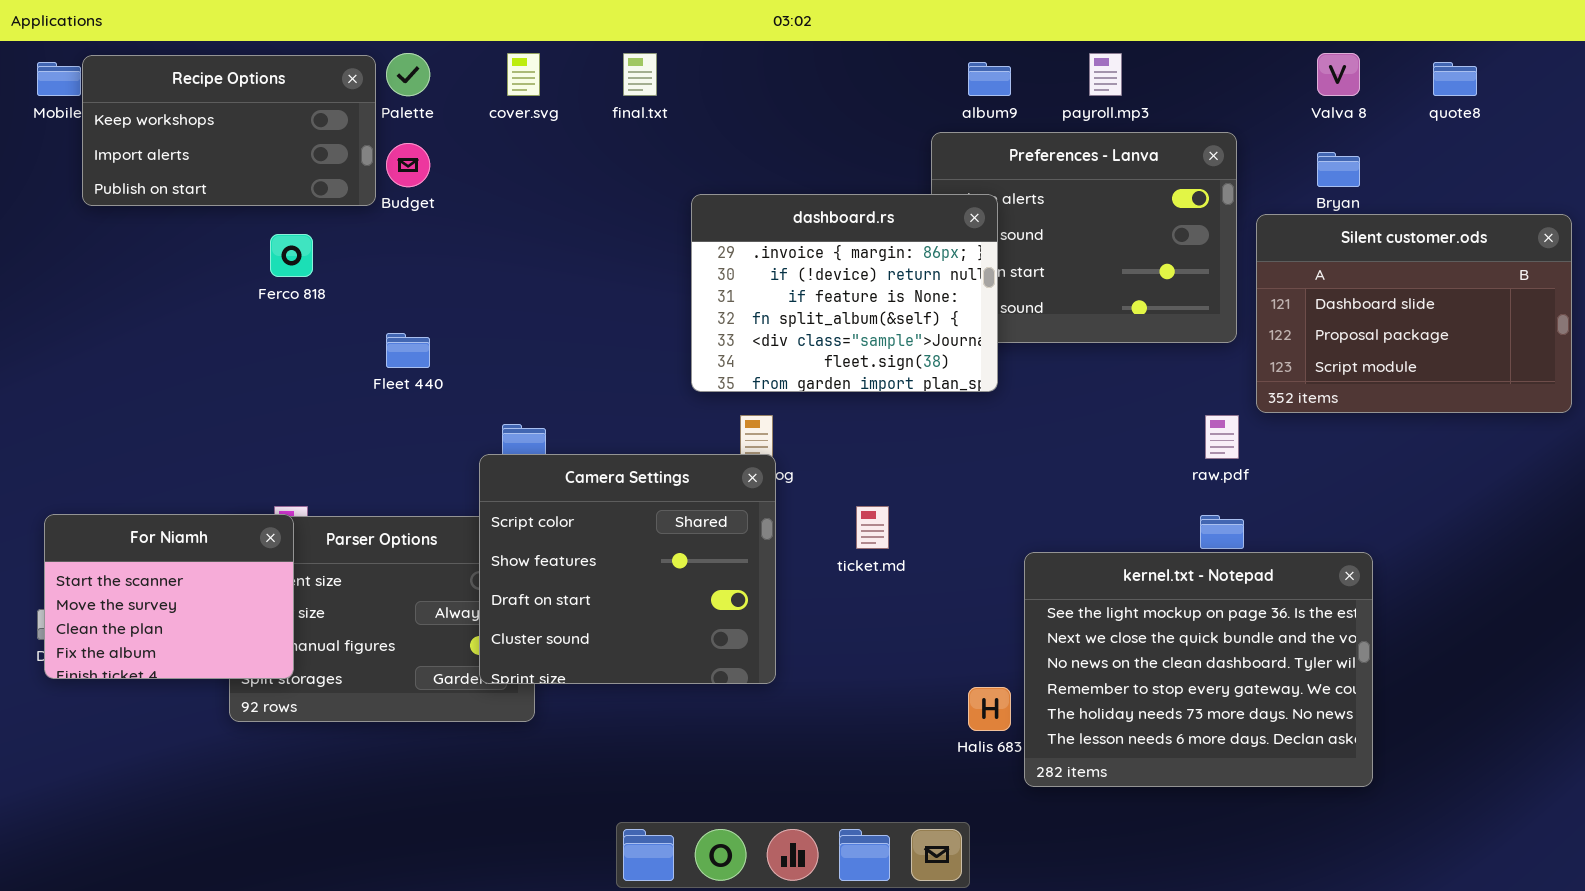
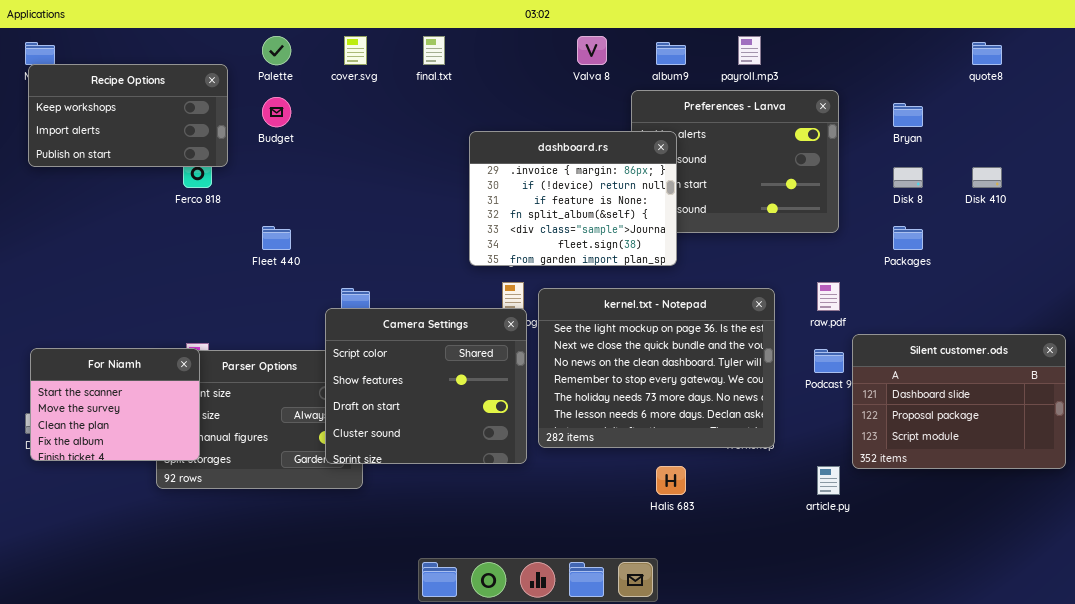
Valva 8: [1317,53,1360,96] -> [577,36,607,65], moved
Recipe Options: [82,55,376,206] -> [28,64,228,167], moved
Silent customer.ods: [1256,214,1572,413] -> [852,334,1066,469], moved
kernel.txt - Notepad: [1024,552,1373,787] -> [538,288,775,448], moved

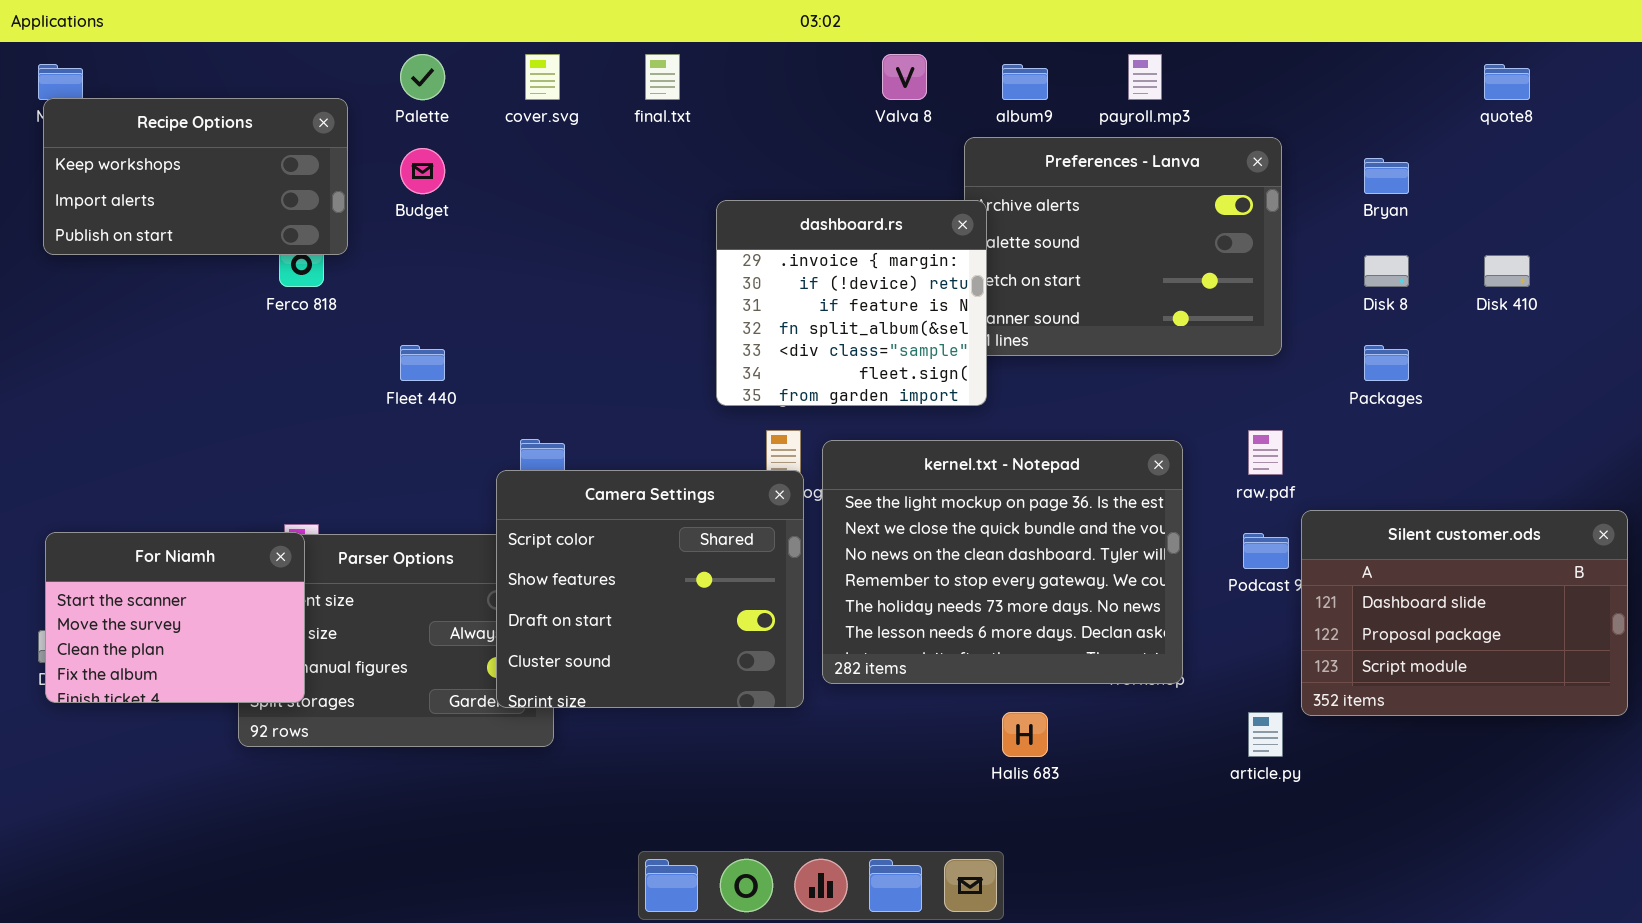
dashboard.rs: [469,131,677,266] -> [716,200,987,406], resized

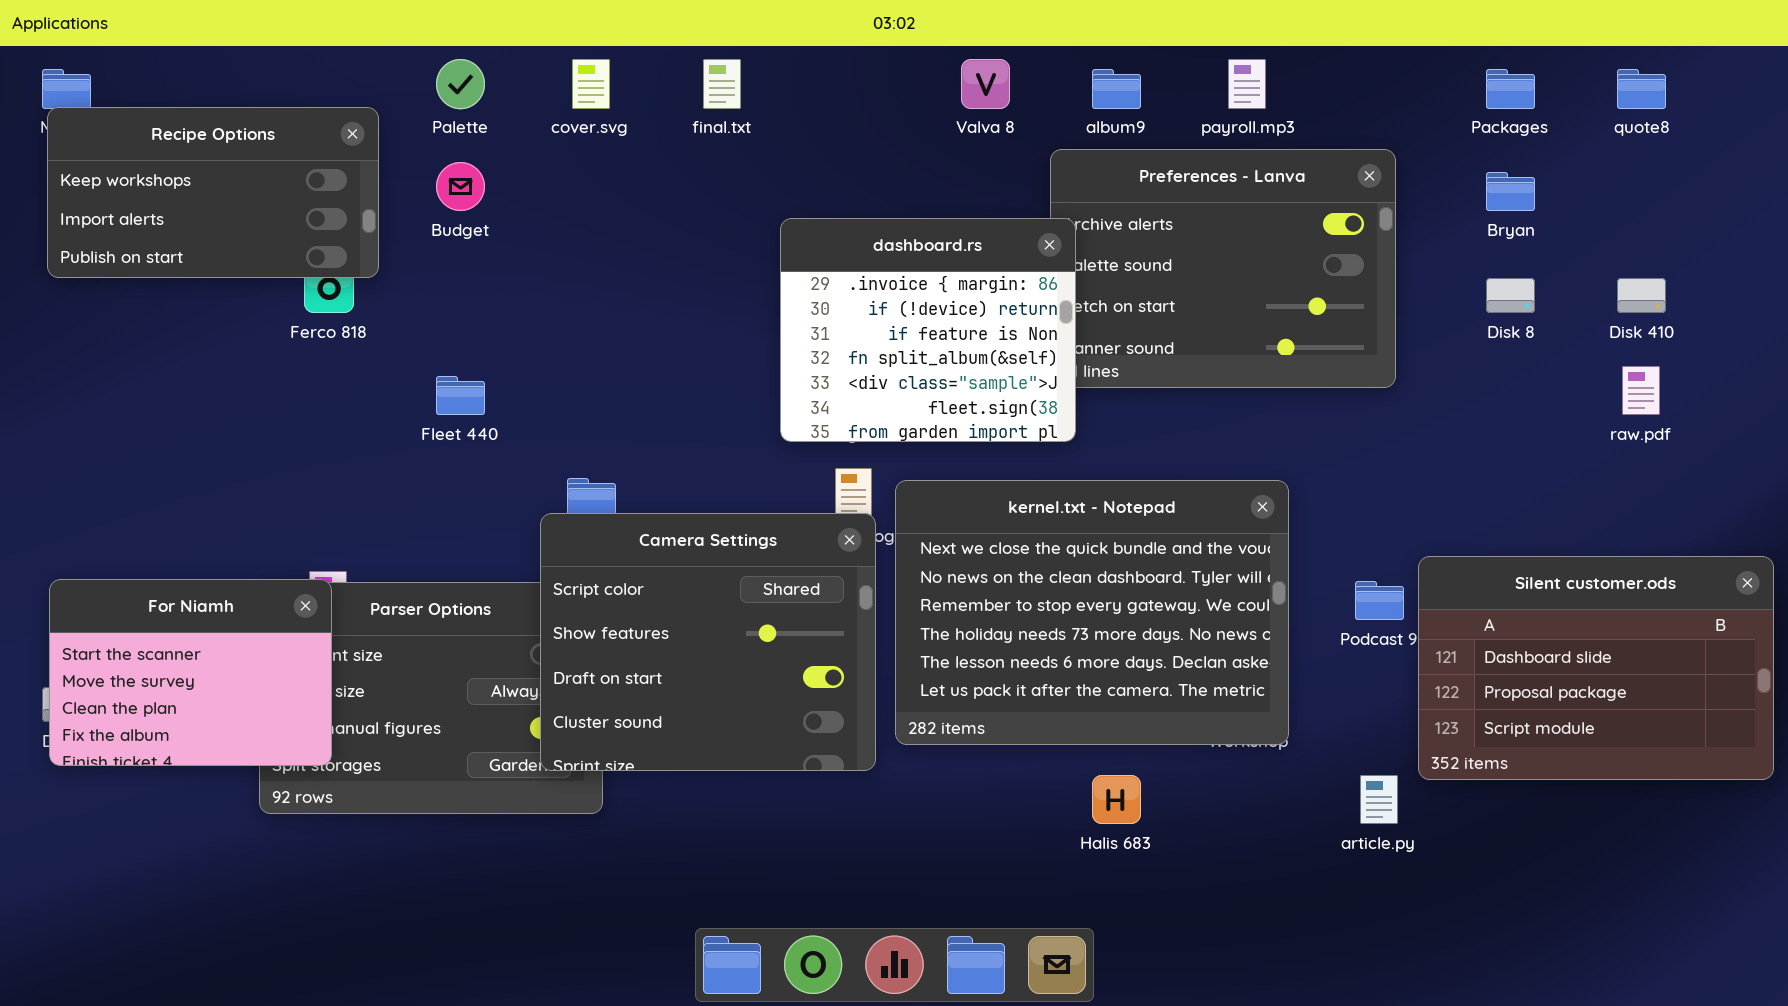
Packages: [1364,345,1409,381] -> [1486,69,1535,109], moved
raw.pdf: [1248,430,1283,475] -> [1622,366,1660,415], moved
kernel.txt - Notepad: [822,440,1183,684] -> [895,480,1289,745], scrolled down 1 row

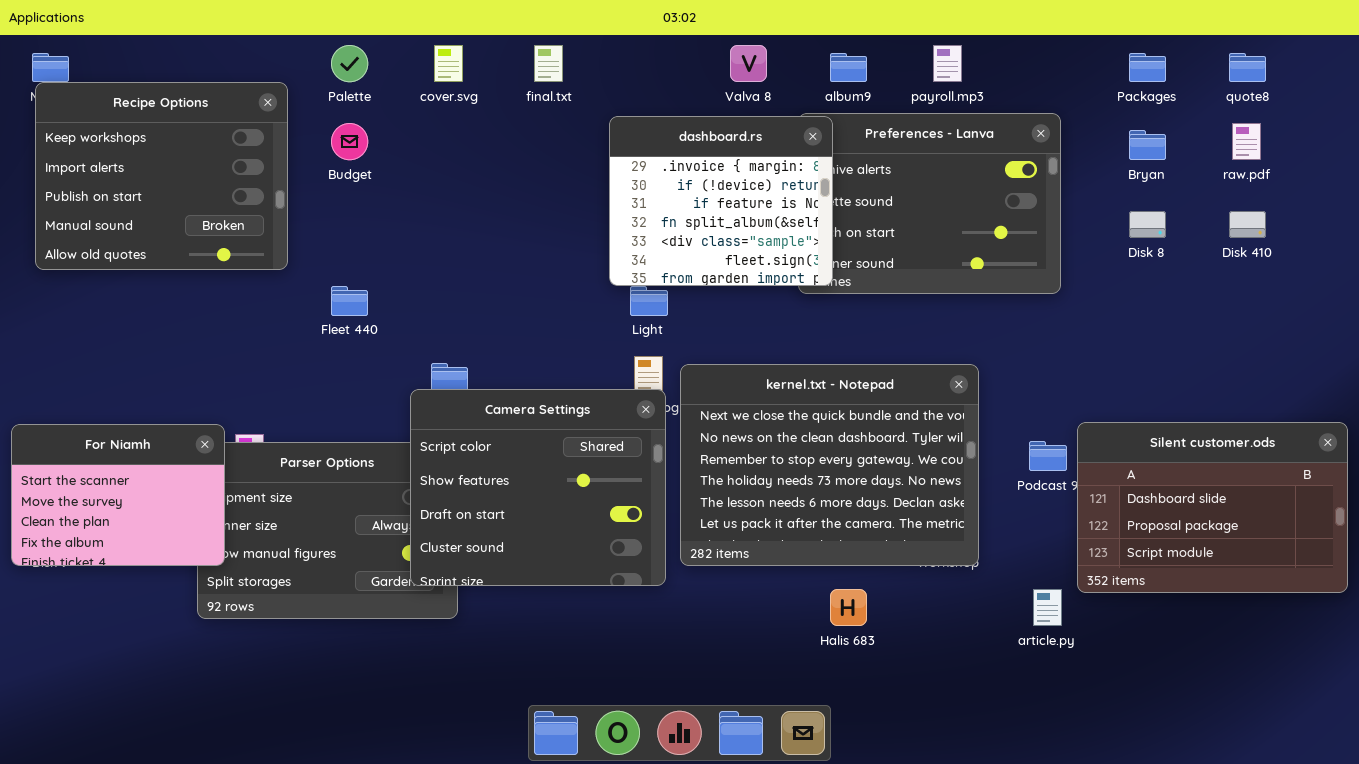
Recipe Options: [47,107,379,278] -> [35,82,288,270], resized
dashboard.rs: [780,218,1076,442] -> [609,116,833,286], moved
raw.pdf: [1622,366,1660,415] -> [1232,123,1261,160], moved
For Niamh: [49,579,332,766] -> [11,424,225,566], moved

